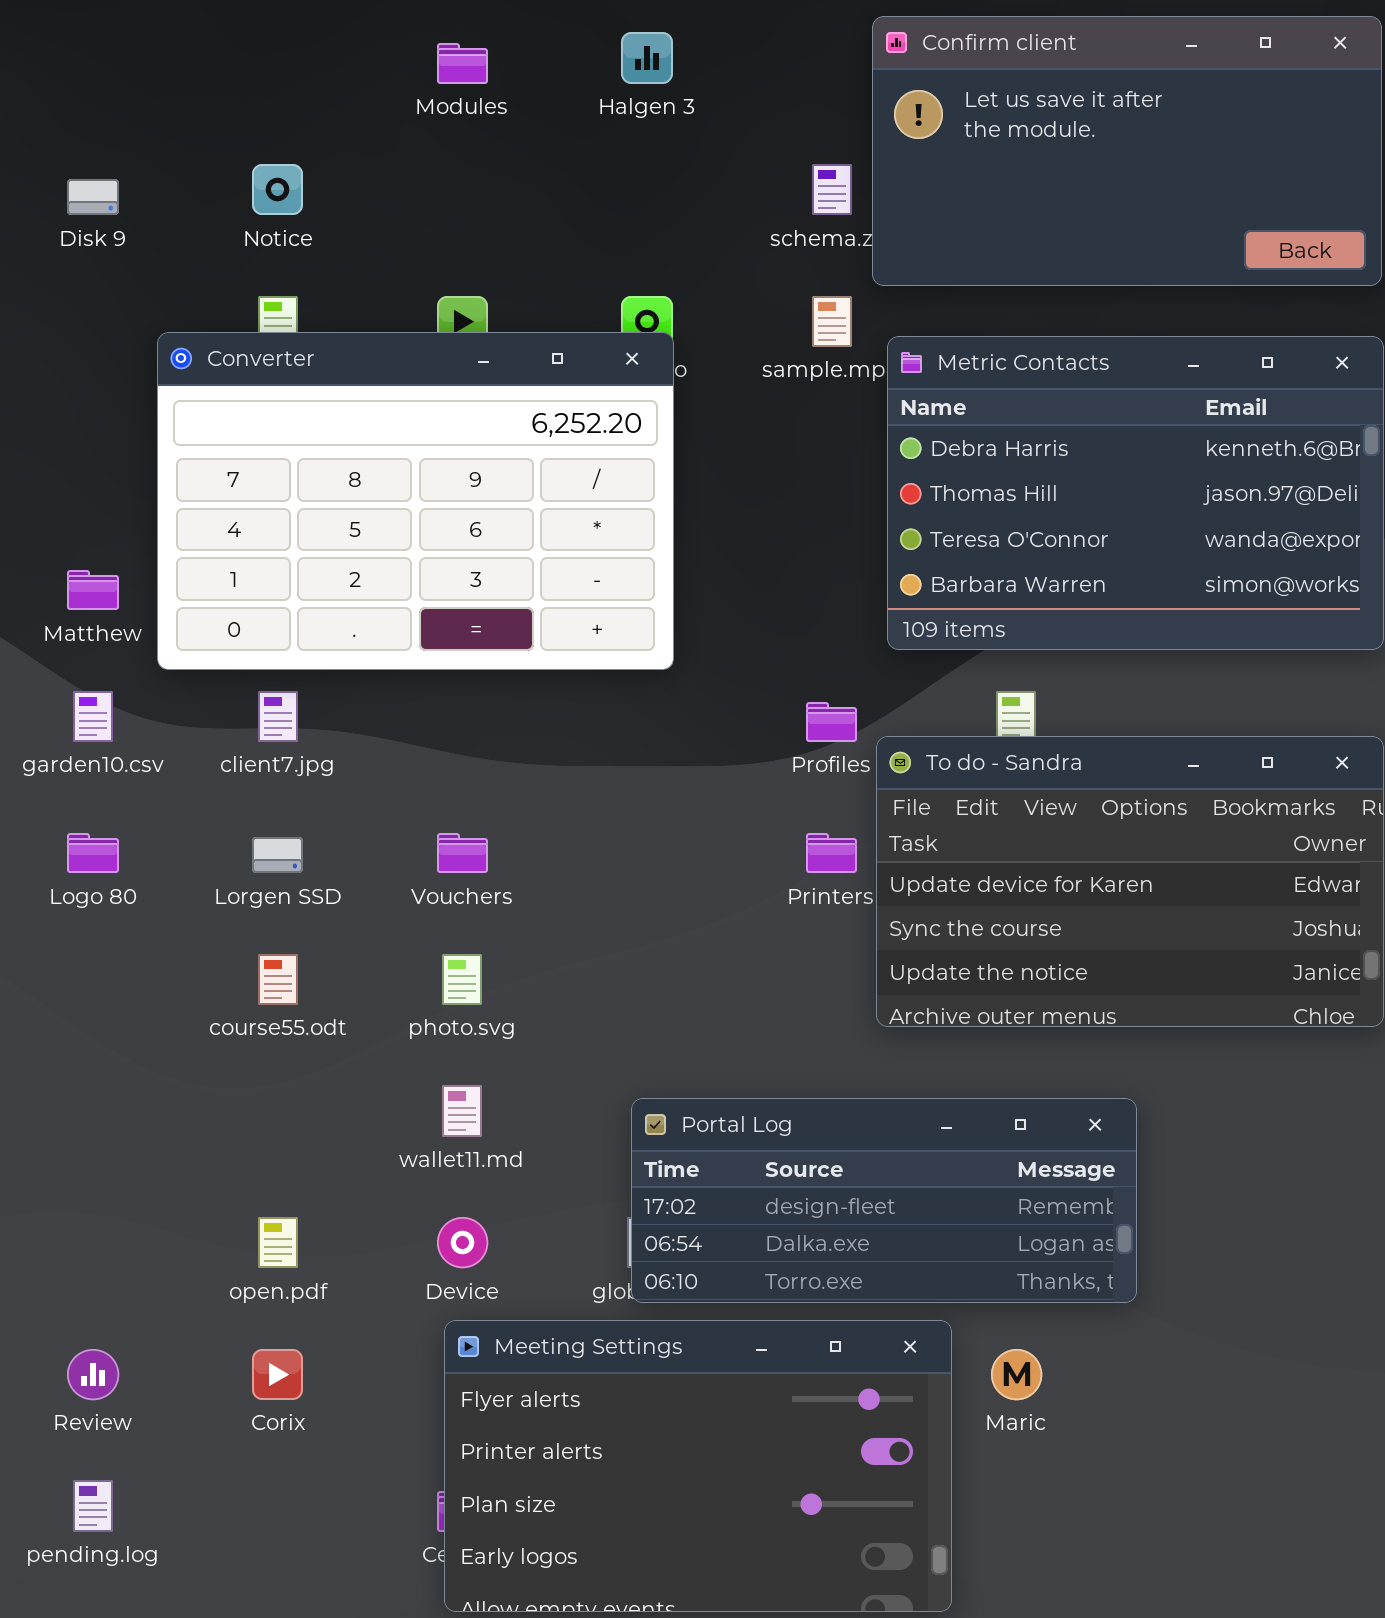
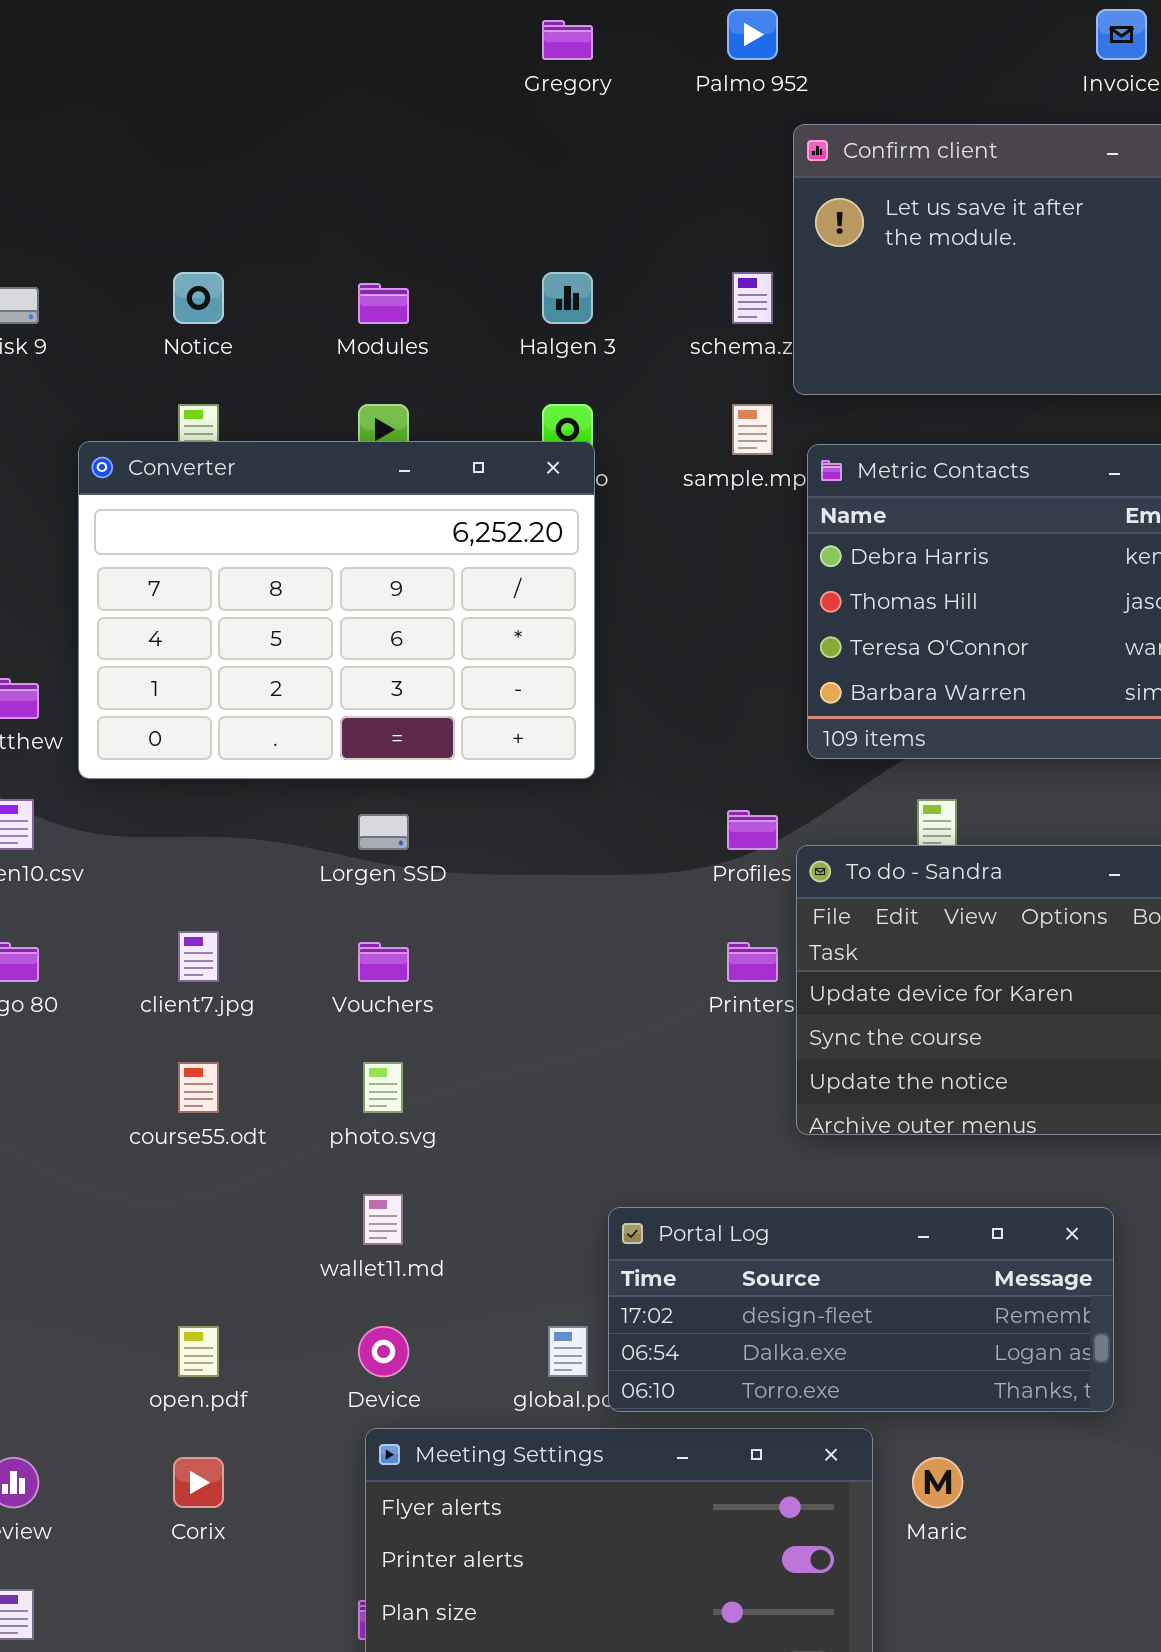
Halgen 3: [621,32,673,84] -> [542,272,593,324], moved
Modules: [437,43,488,84] -> [358,283,409,324], moved
client7.jpg: [258,691,298,742] -> [178,931,219,982], moved
Lorgen SSD: [252,837,303,873] -> [358,814,409,850], moved
Portal Log: [631,1098,1137,1303] -> [608,1207,1114,1412], moved

